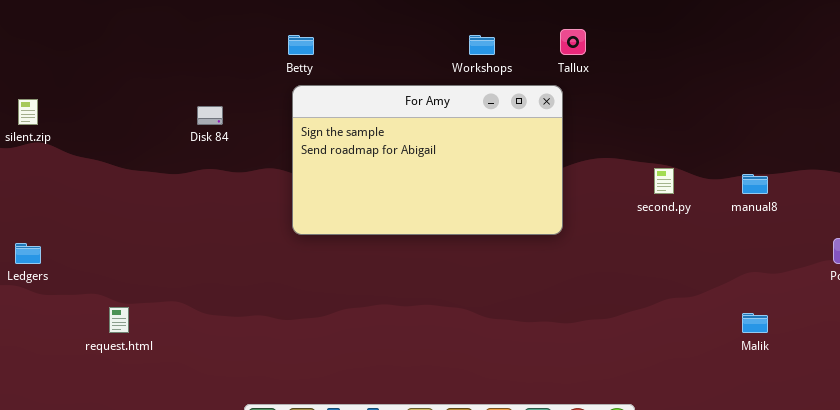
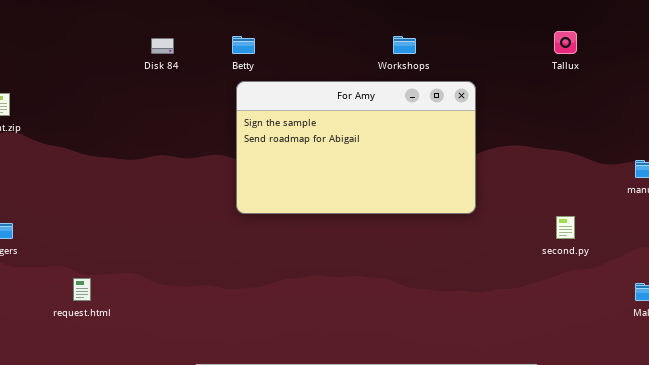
Tallux: [560,29,586,55] -> [554,31,577,54], moved
Disk 84: [197,106,223,125] -> [151,38,174,54], moved
second.py: [654,168,674,194] -> [556,216,575,239], moved

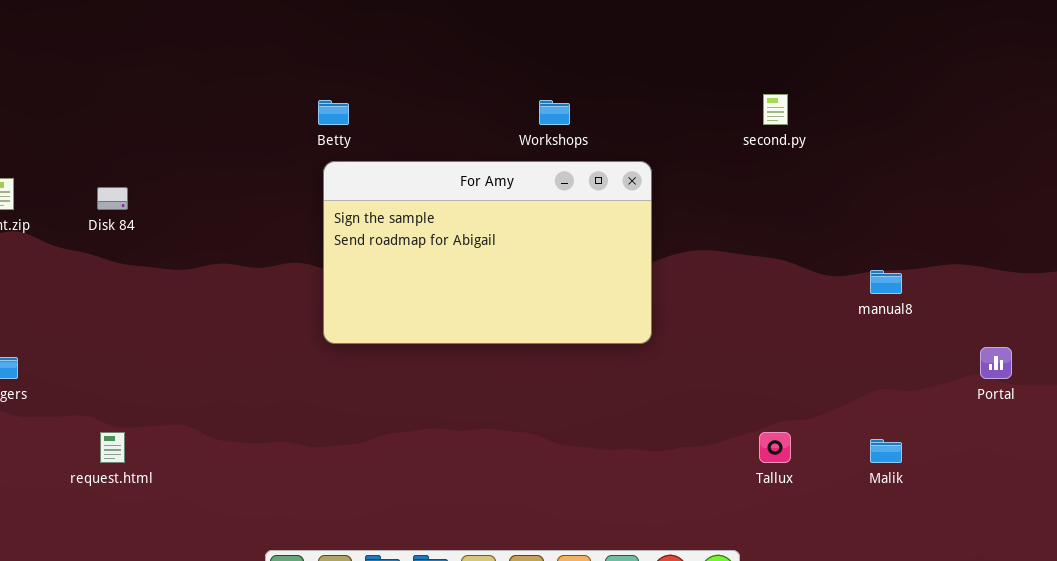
Tallux: [554,31,577,54] -> [759,432,791,463], moved
Disk 84: [151,38,174,54] -> [97,187,128,210], moved
second.py: [556,216,575,239] -> [763,94,788,125], moved

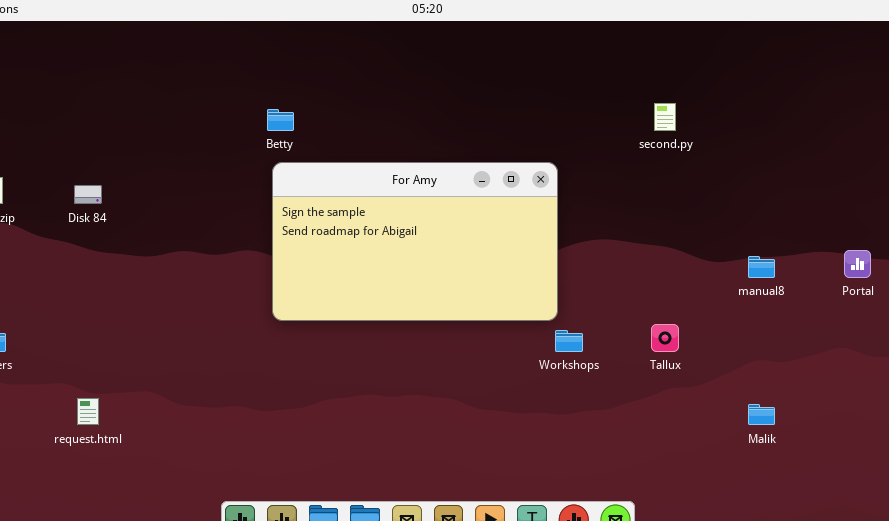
Workshops: [539,100,570,125] -> [555,330,583,352], moved
Portal: [980,347,1012,379] -> [844,250,871,278], moved
Tallux: [759,432,791,463] -> [651,324,679,352], moved

